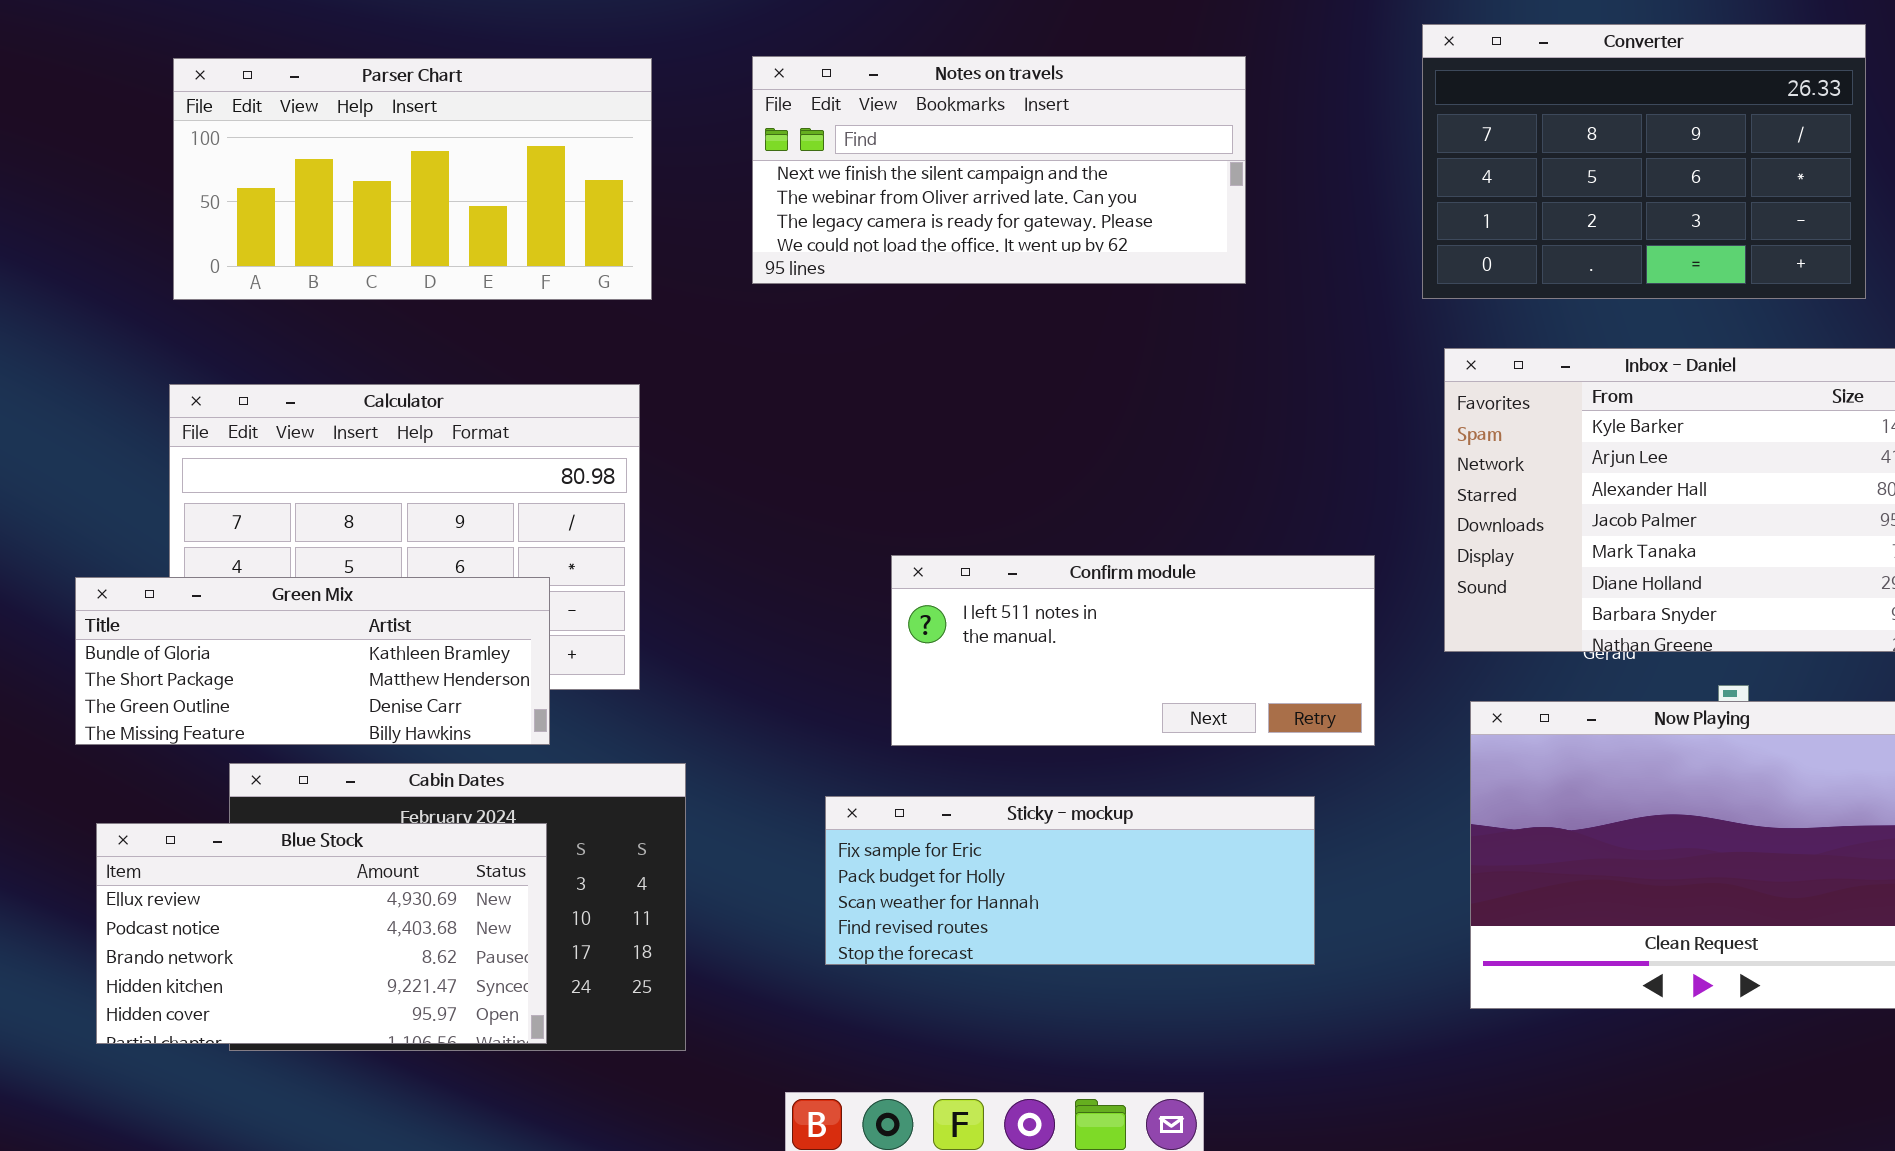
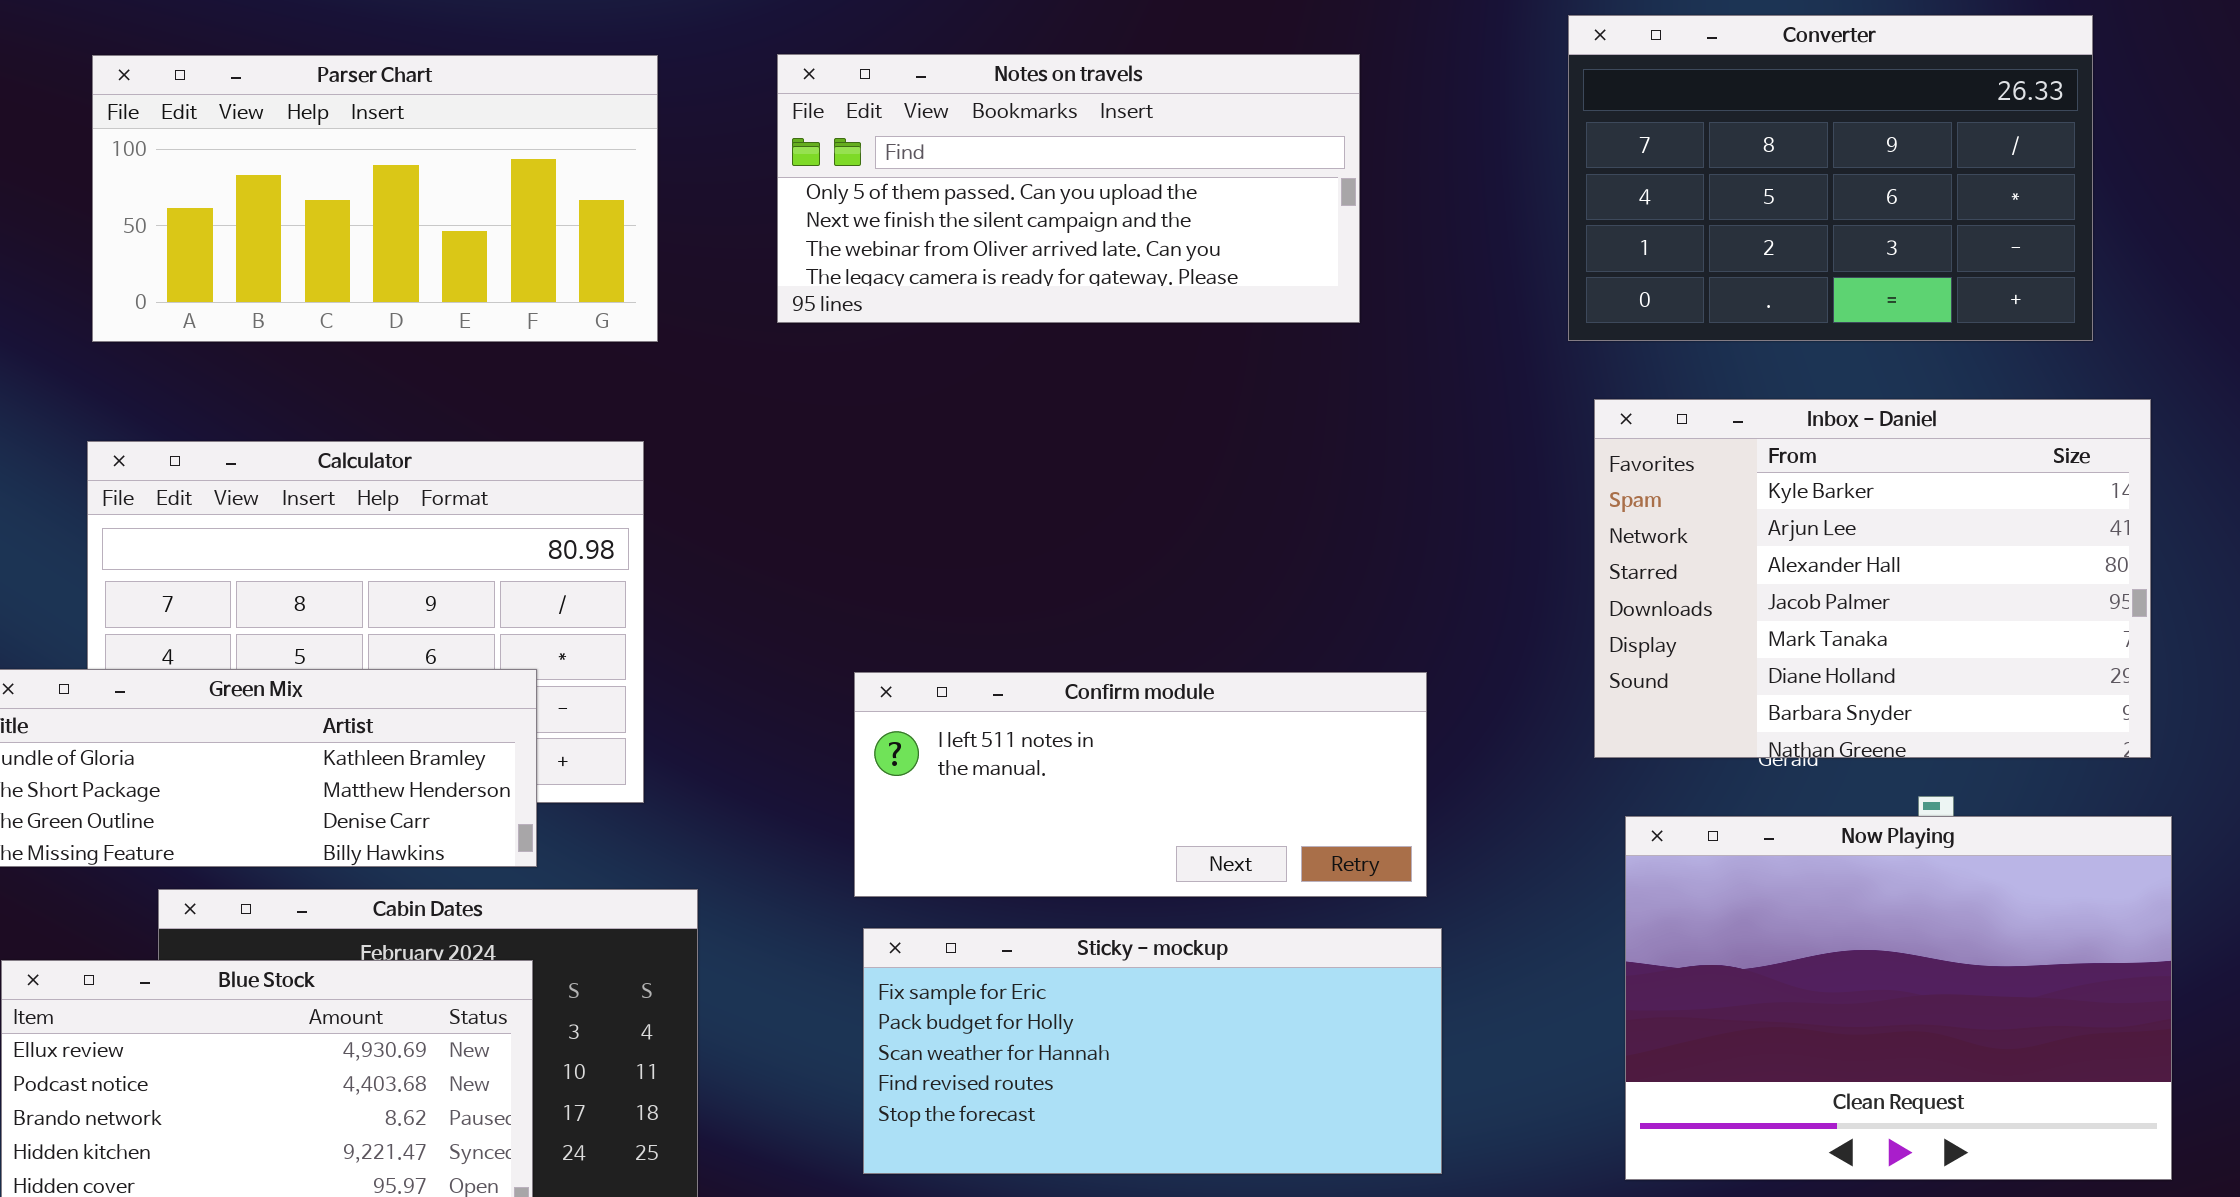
Notes on travels: [752,56,1246,284] -> [777,54,1360,323], scrolled up 1 row
Confirm module: [891,555,1375,746] -> [854,672,1427,897], moved
Sticky - mockup: [825,796,1315,965] -> [863,928,1442,1174], resized

